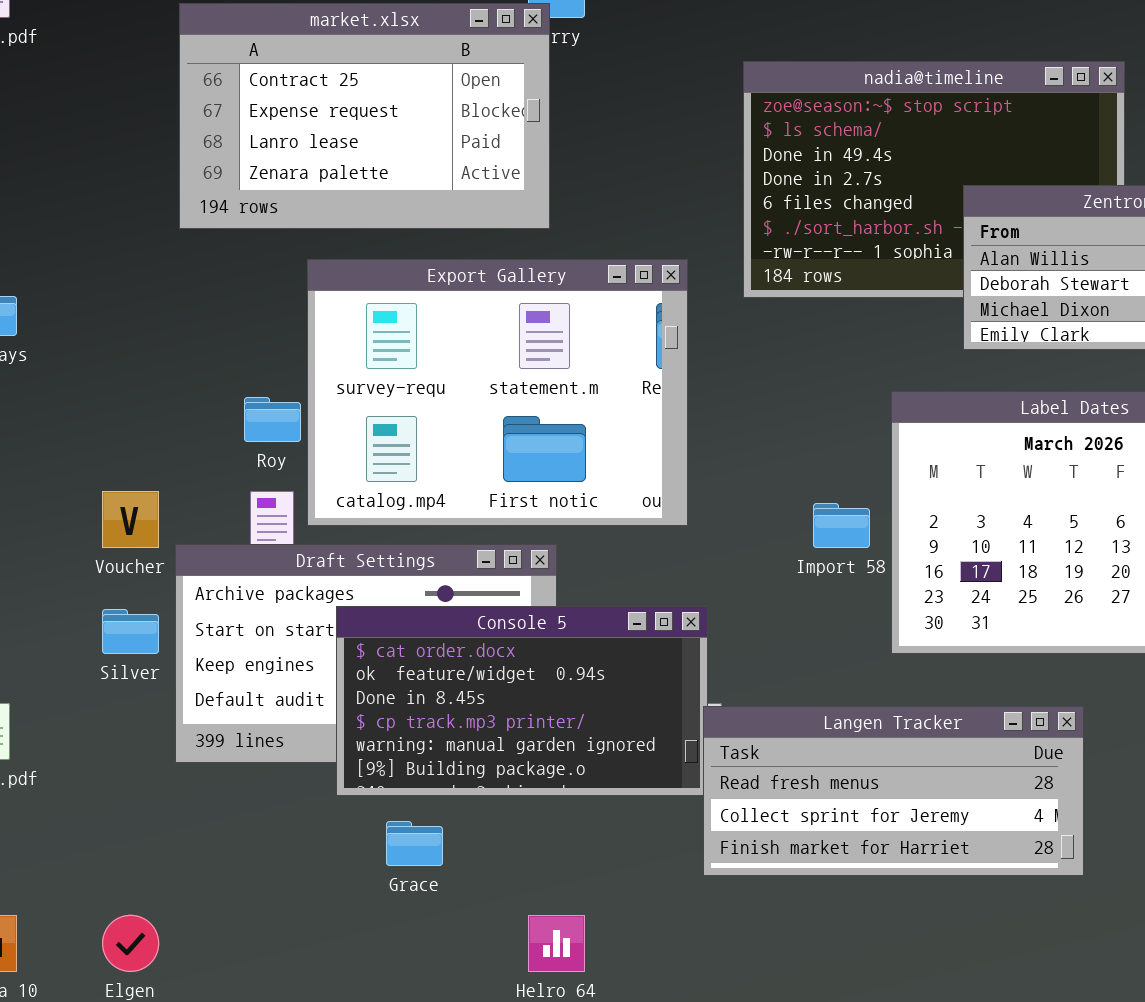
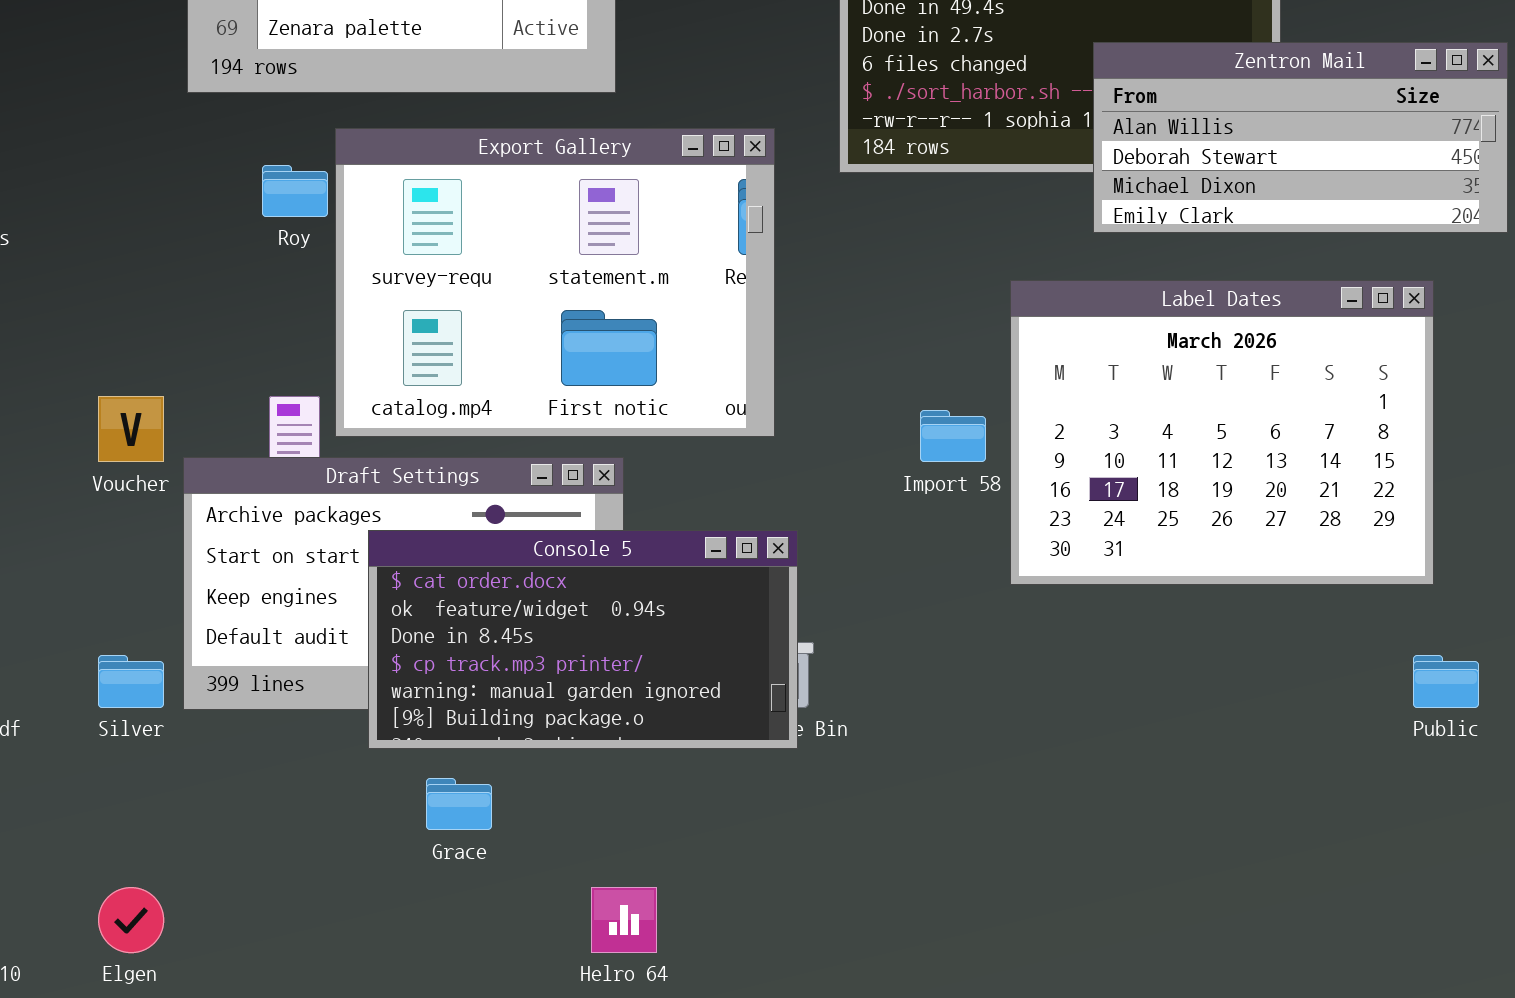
Roy: [244,397,301,442] -> [262,165,328,217], moved
Silver: [102,609,159,654] -> [98,655,164,708], moved
Langen Tracker: [703,706,1084,876] -> none, closed

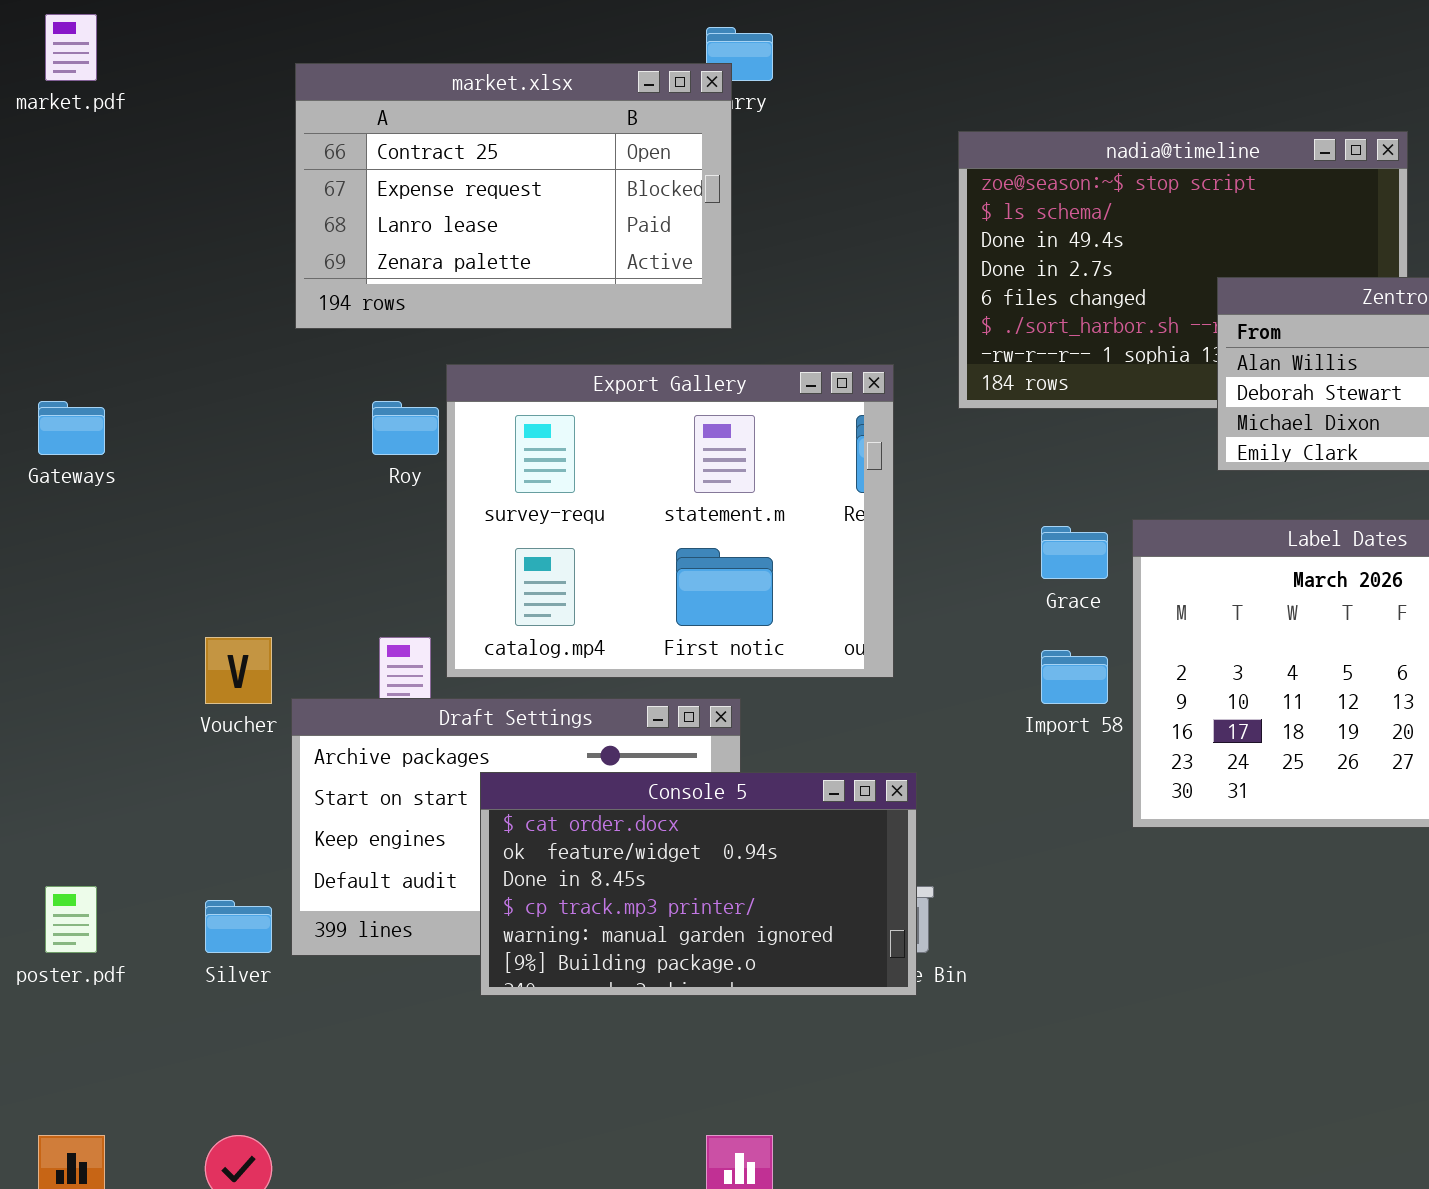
Grace: [426,778,492,830] -> [1041,526,1108,579], moved

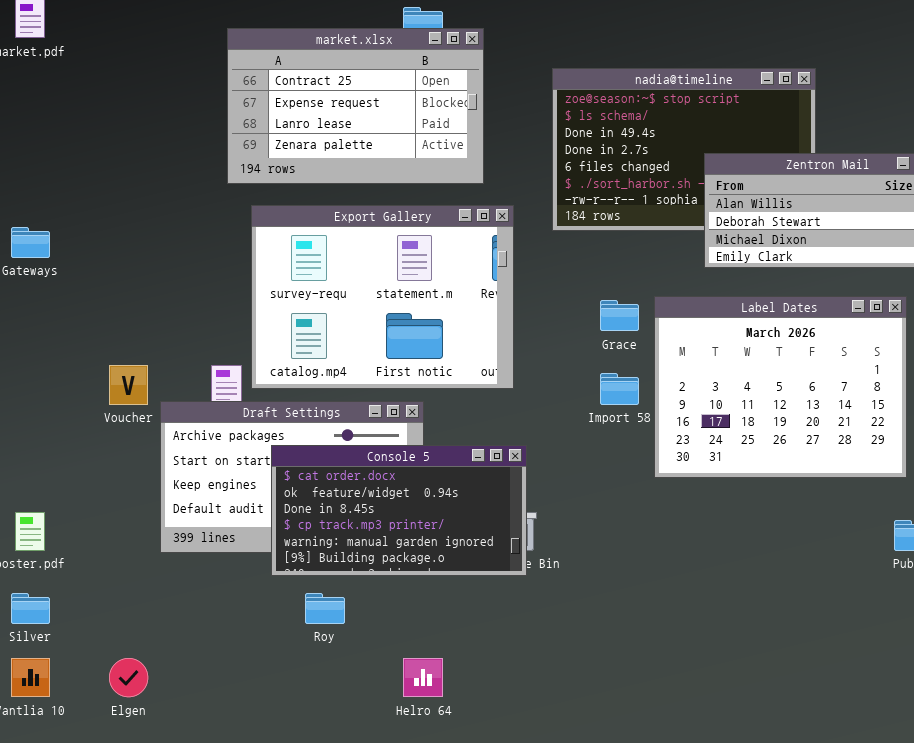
market.xlsx: [295,63,732,329] -> [227,28,484,184], moved
Roy: [372,401,439,455] -> [305,593,345,624], moved
Silver: [205,900,272,953] -> [11,593,50,624], moved

